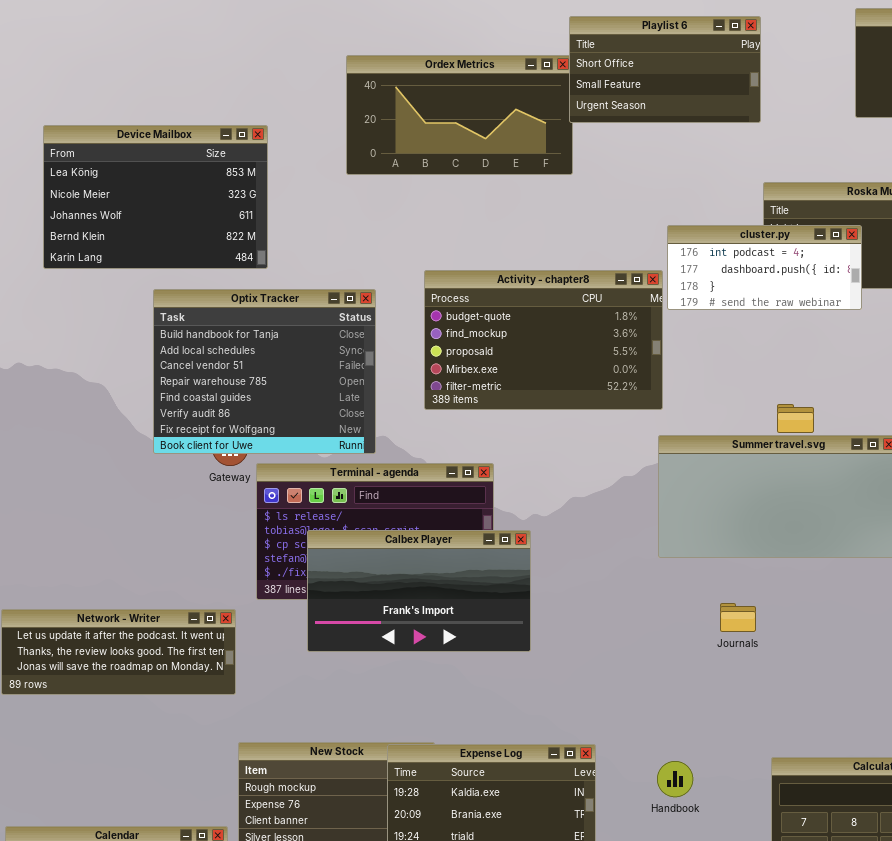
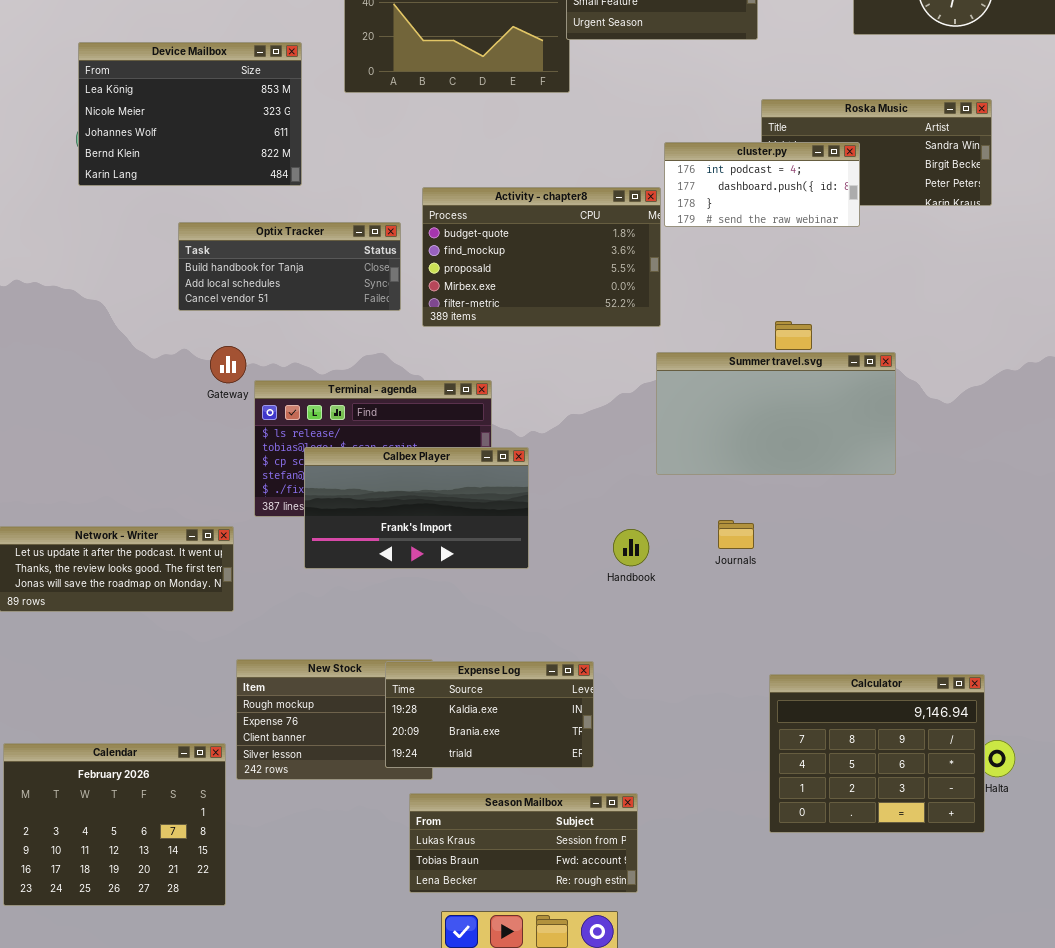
Device Mailbox: [43,125,268,269] -> [78,42,302,186], moved
Optix Tracker: [153,289,376,454] -> [178,222,401,311], moved, resized
Handbook: [657,761,693,797] -> [613,529,649,566], moved

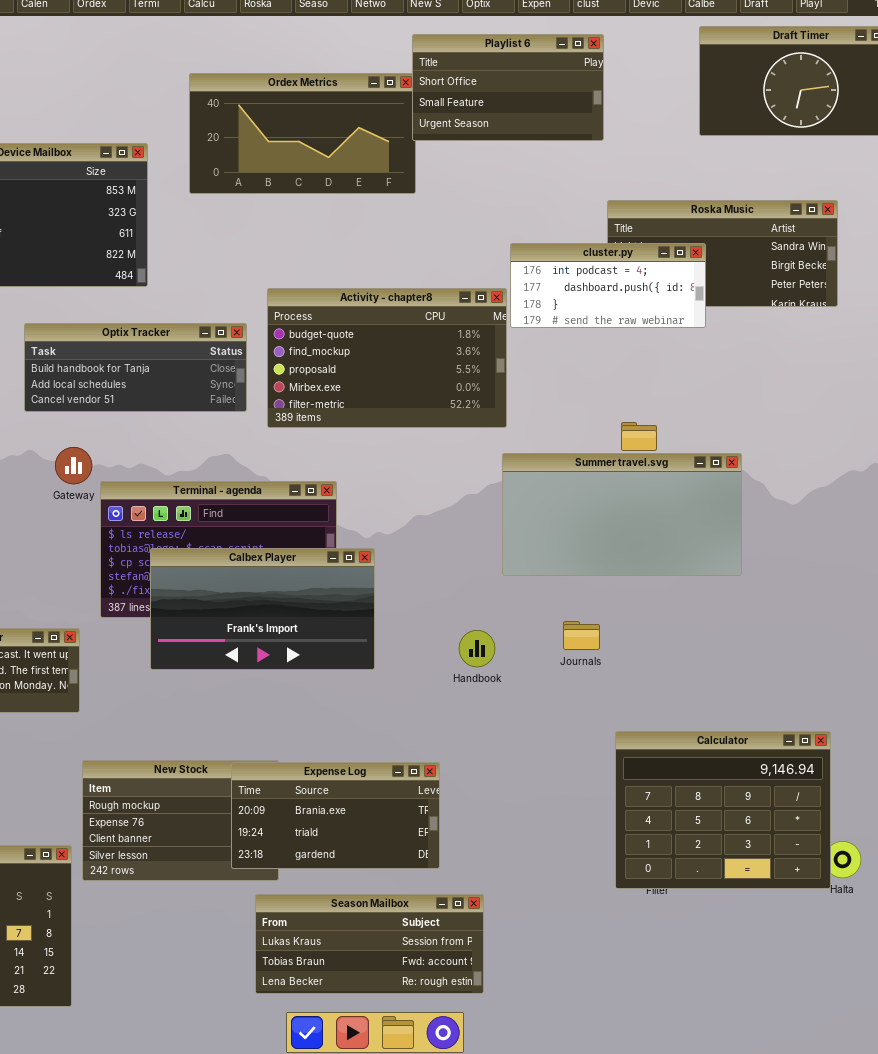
Expense Log: [385,661,594,768] -> [231,762,440,869], scrolled down 1 row
Calculator: [769,674,985,833] -> [615,731,831,889], moved

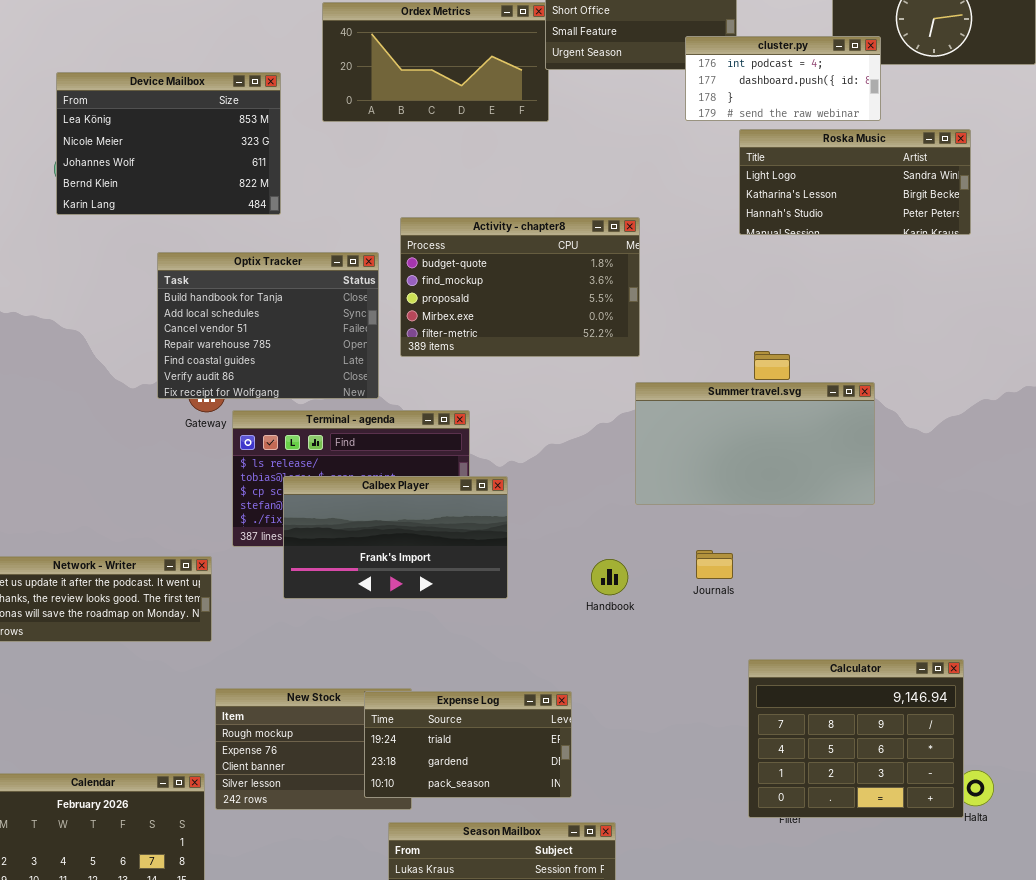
cluster.py: [510,243,706,328] -> [685,36,881,121], moved
Optix Tracker: [24,323,247,412] -> [157,252,379,399], resized
Expense Log: [231,762,440,869] -> [364,691,572,798], scrolled down 1 row

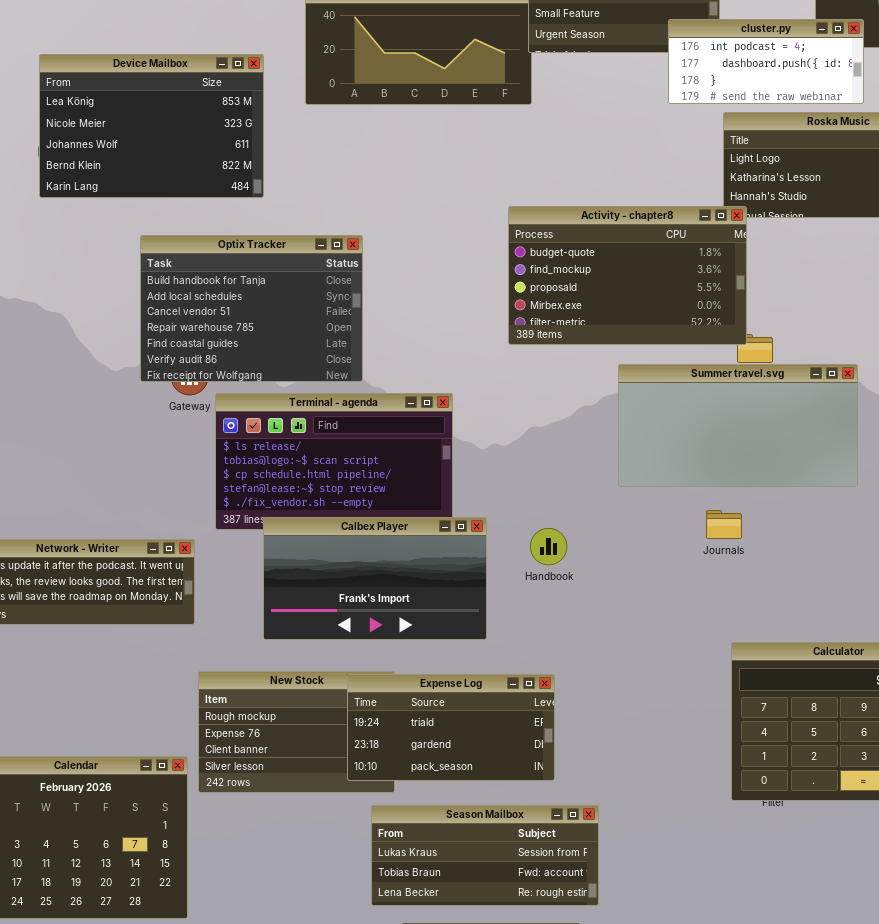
Activity - chapter8: [400,217,640,357] -> [508,206,747,345], moved
Calbex Player: [283,476,508,599] -> [263,517,487,640], moved
Journals: [696,550,733,579] -> [706,510,742,539], moved
Handbook: [591,559,628,595] -> [530,528,567,565], moved

